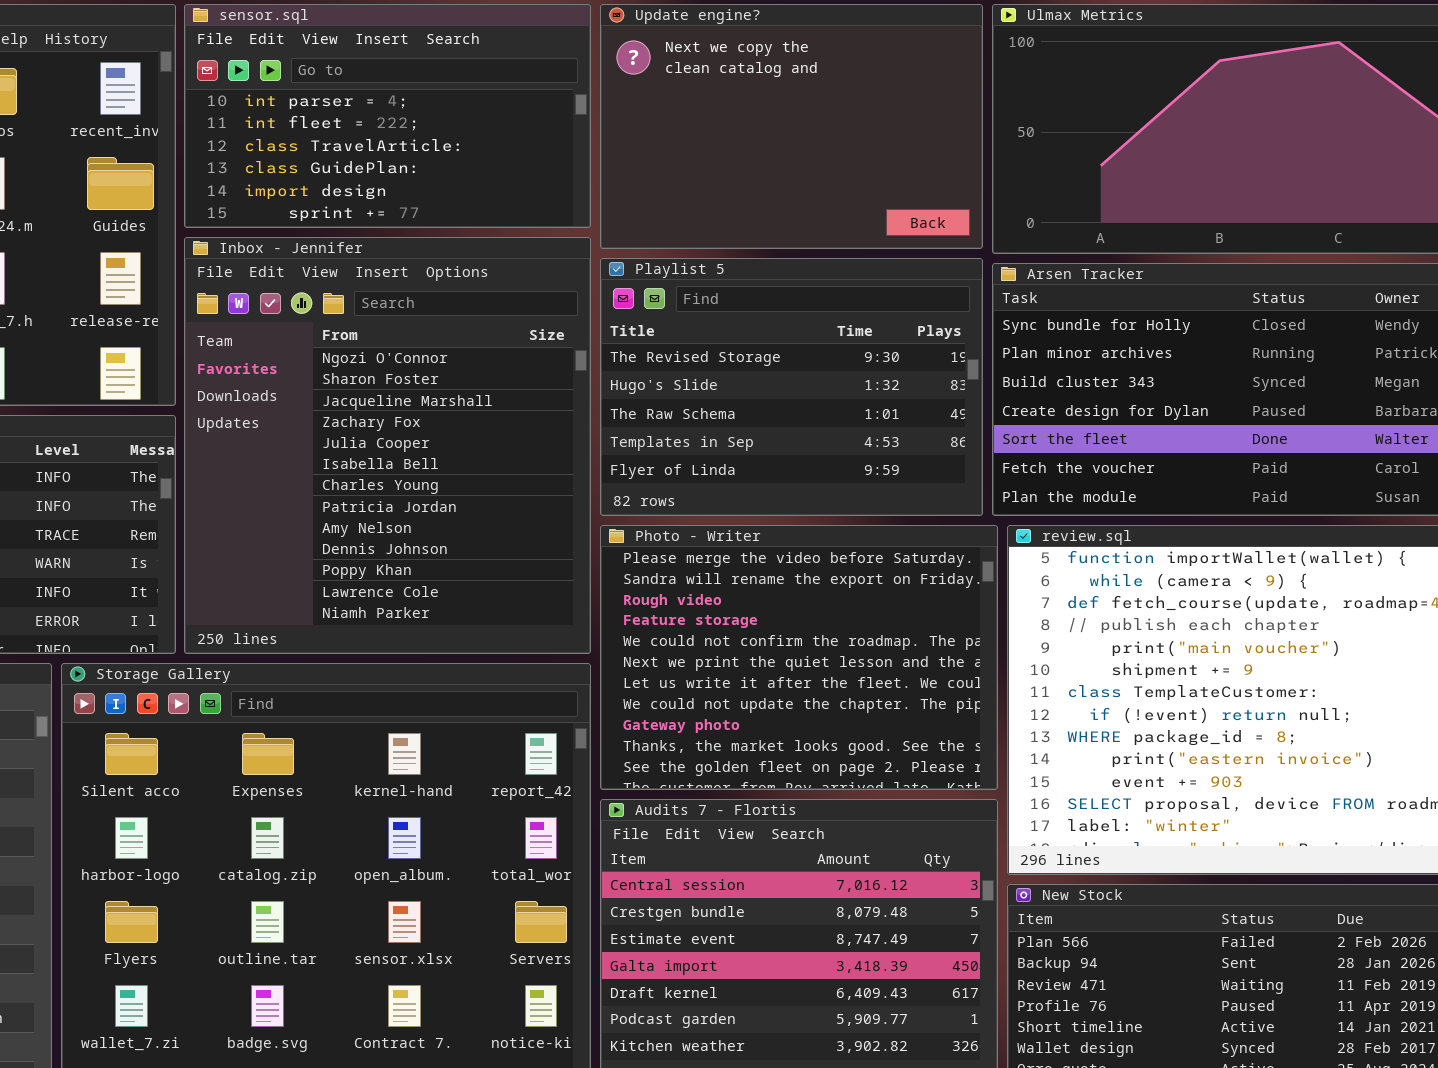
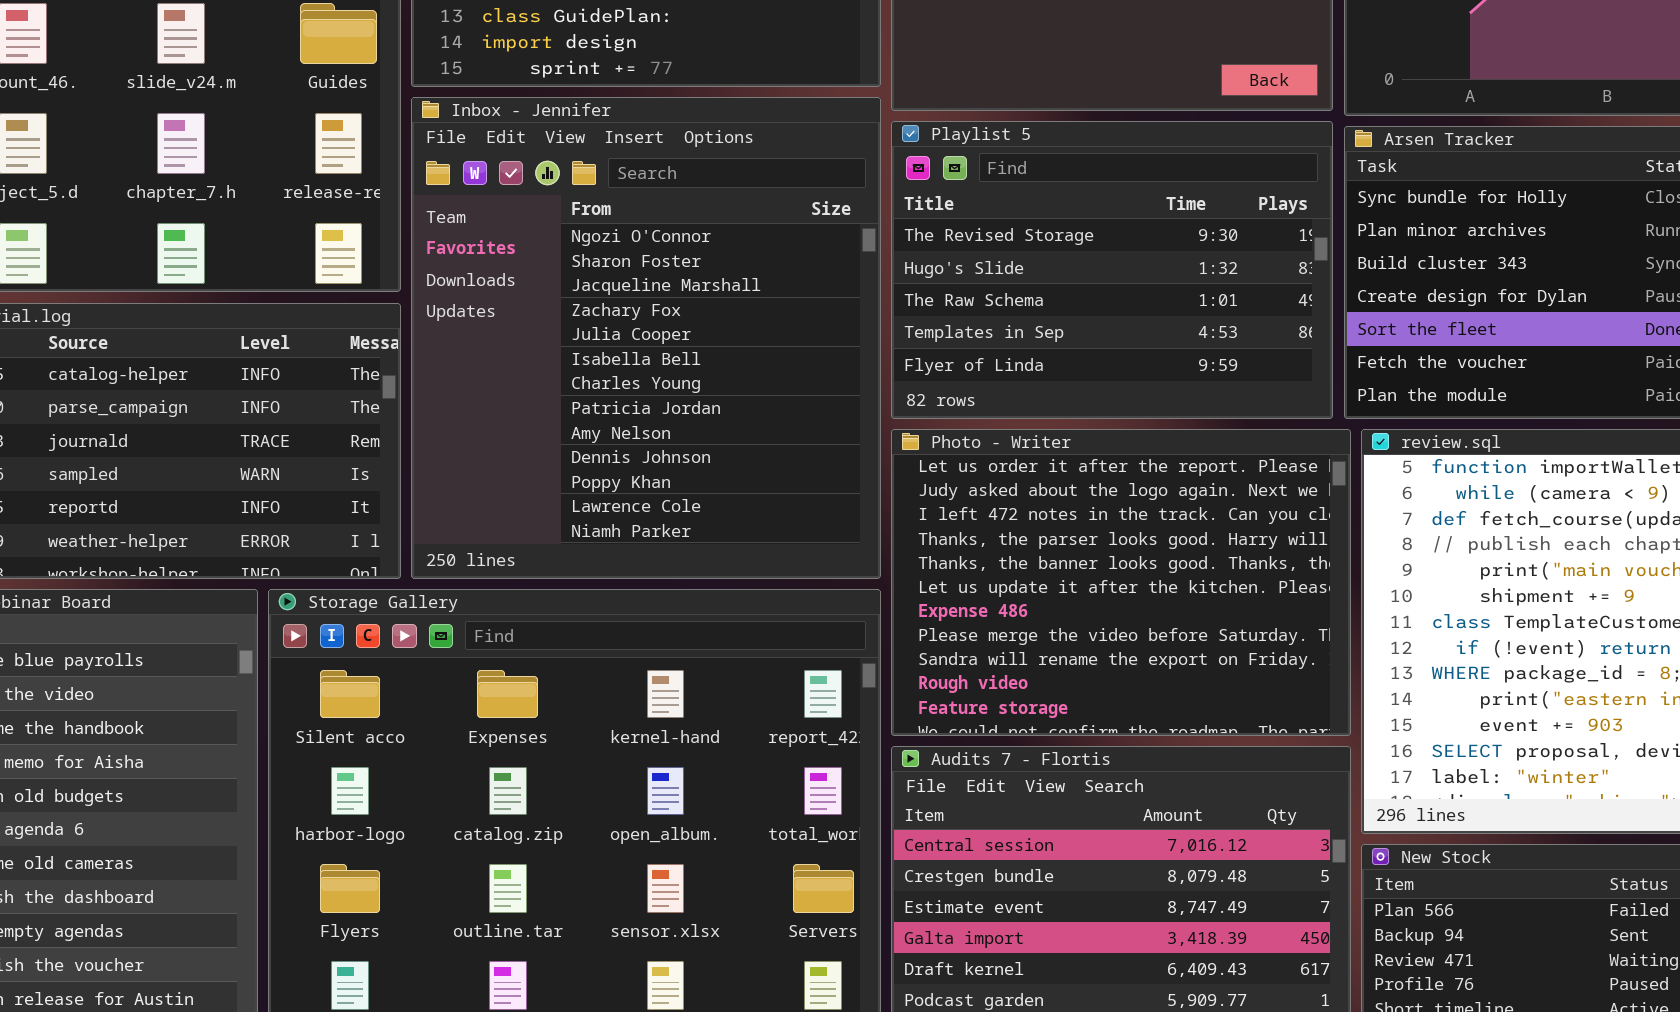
Photo - Writer: [600,525,998,790] -> [891,429,1351,736], scrolled up 7 rows

